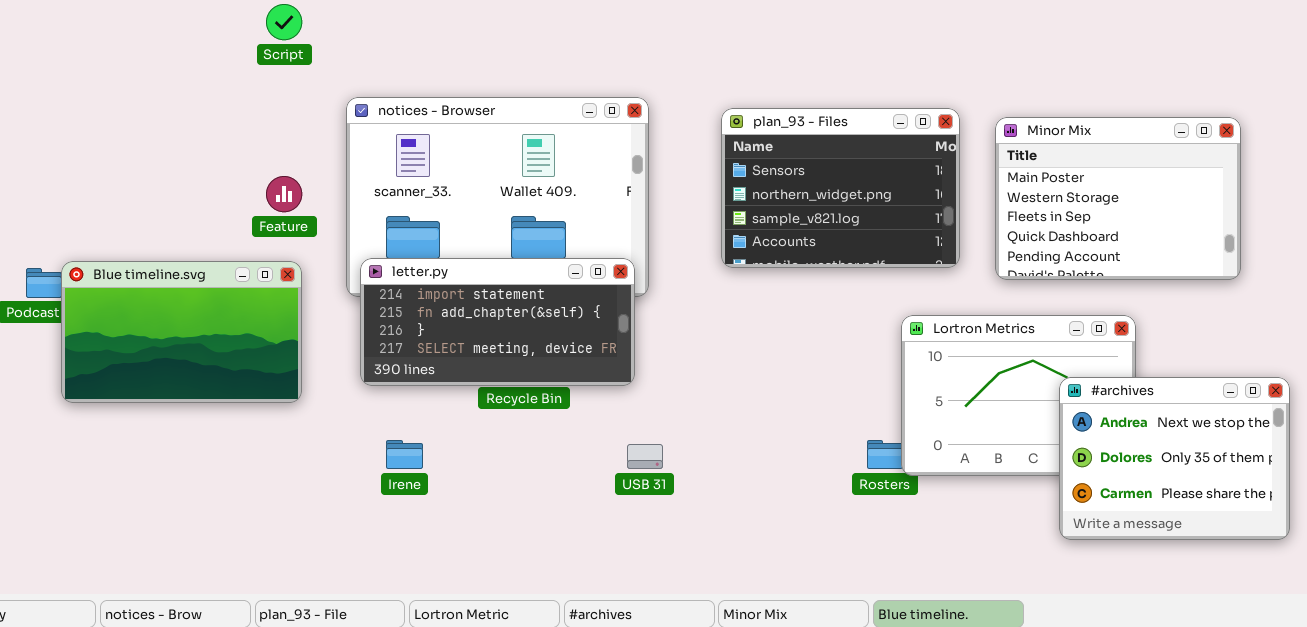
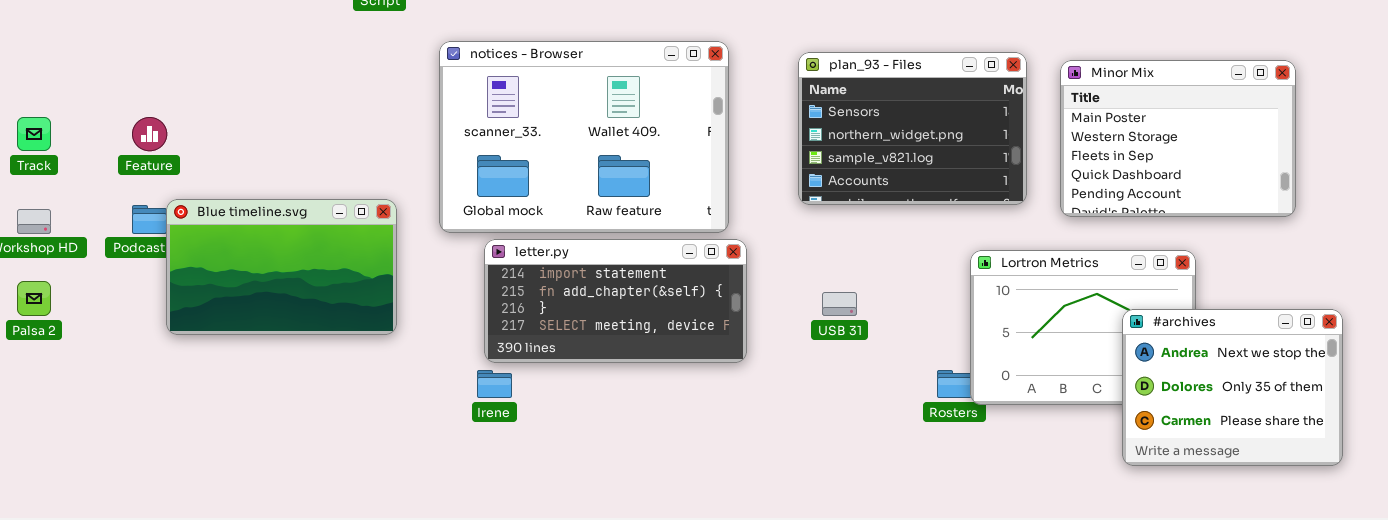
Feature: [266,176,302,212] -> [132,117,167,151], moved
letter.py: [360,258,635,386] -> [484,239,747,363], moved
USB 31: [627,444,663,469] -> [822,292,857,316], moved

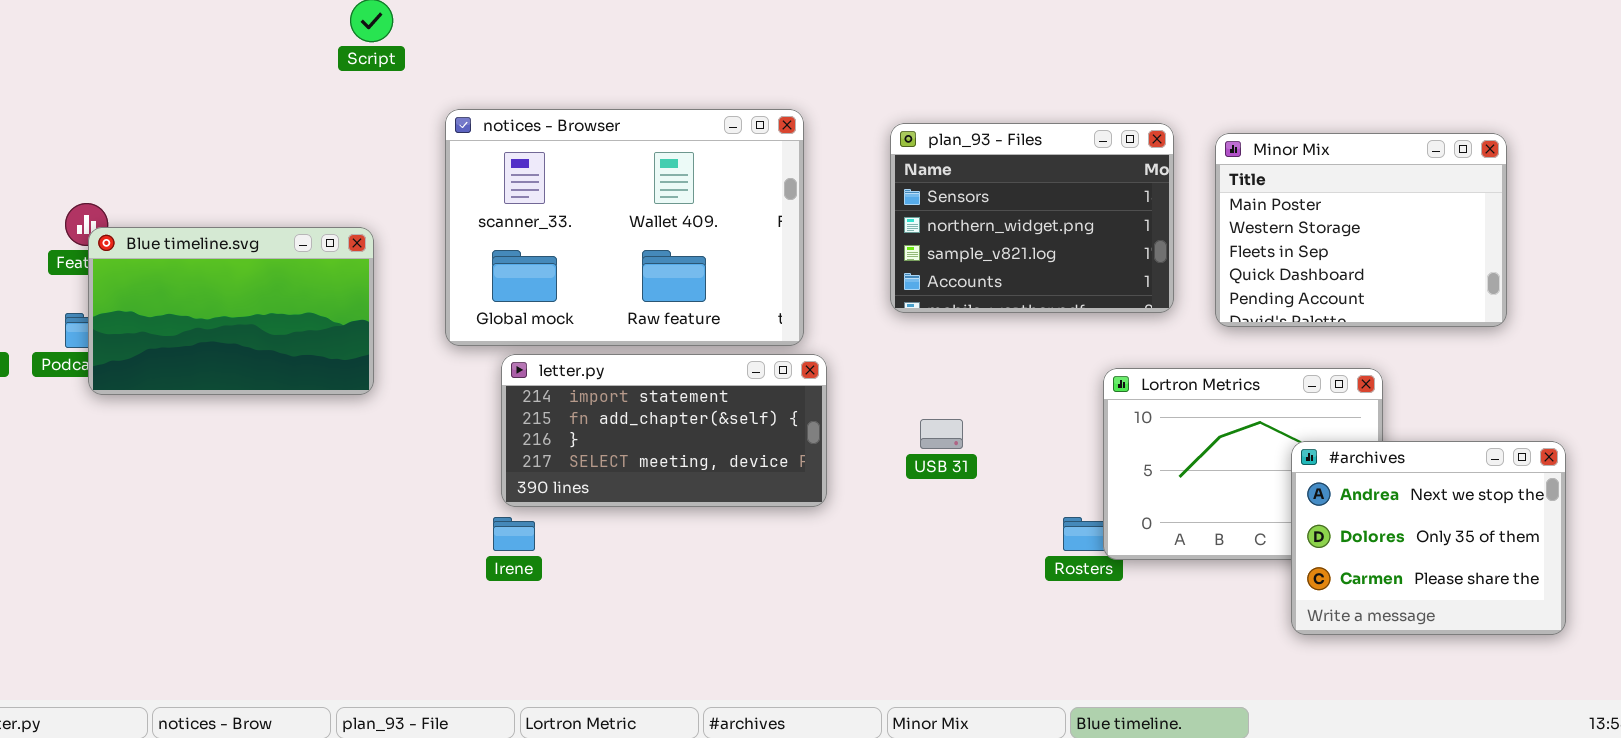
Blue timeline.svg: [166,199,397,335] -> [88,227,374,395], moved

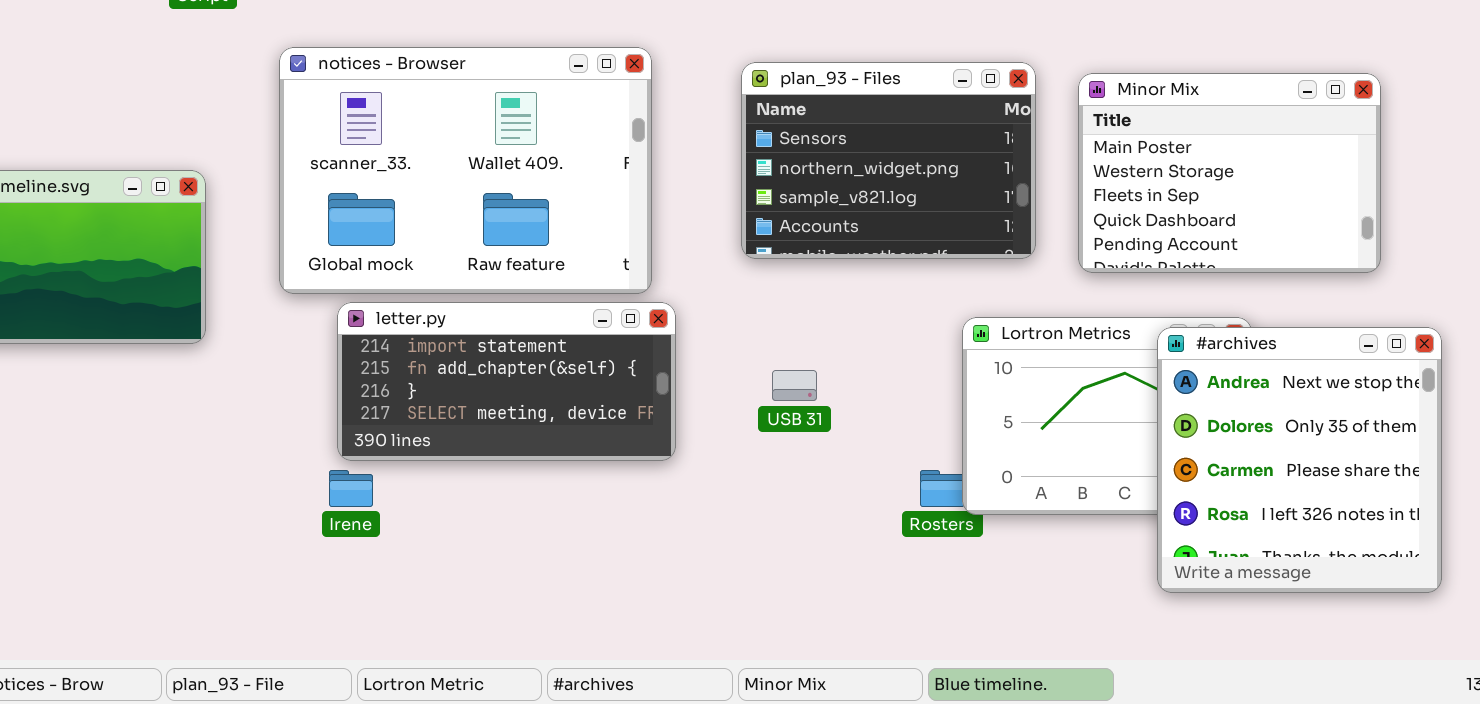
#archives: [1291,441,1566,635] -> [1157,327,1442,593], resized

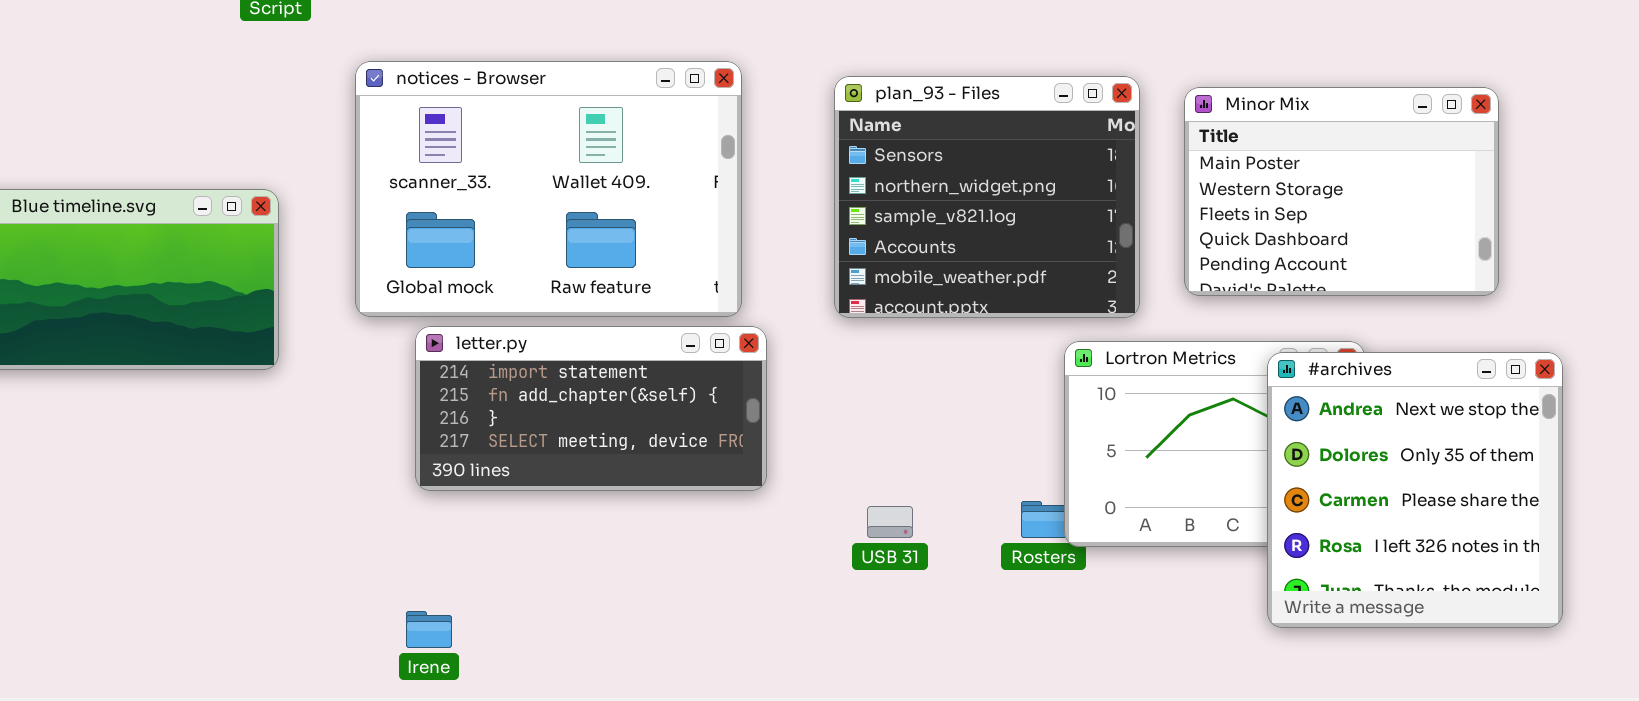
plan_93 - Files: [741,62,1036,259] -> [834,76,1140,318], resized
USB 31: [772,370,817,401] -> [867,506,913,538], moved
Irene: [329,470,373,507] -> [406,611,452,648], moved

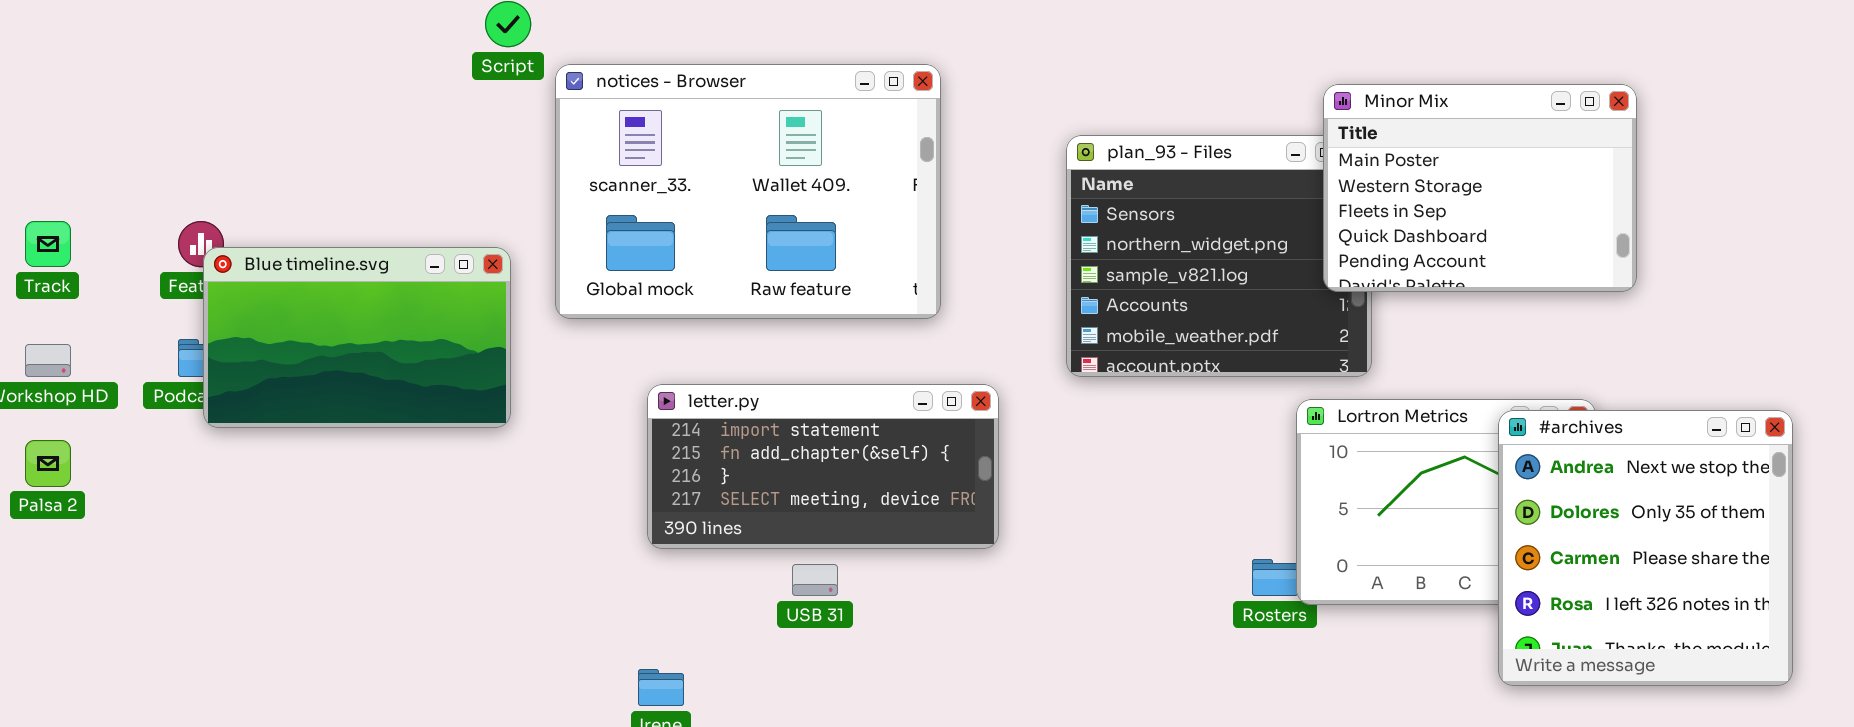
notices - Browser: [355,61,742,317] -> [555,64,941,319], moved
Minor Mix: [1184,87,1499,296] -> [1323,84,1637,292], moved
USB 31: [867,506,913,538] -> [792,564,838,596], moved

